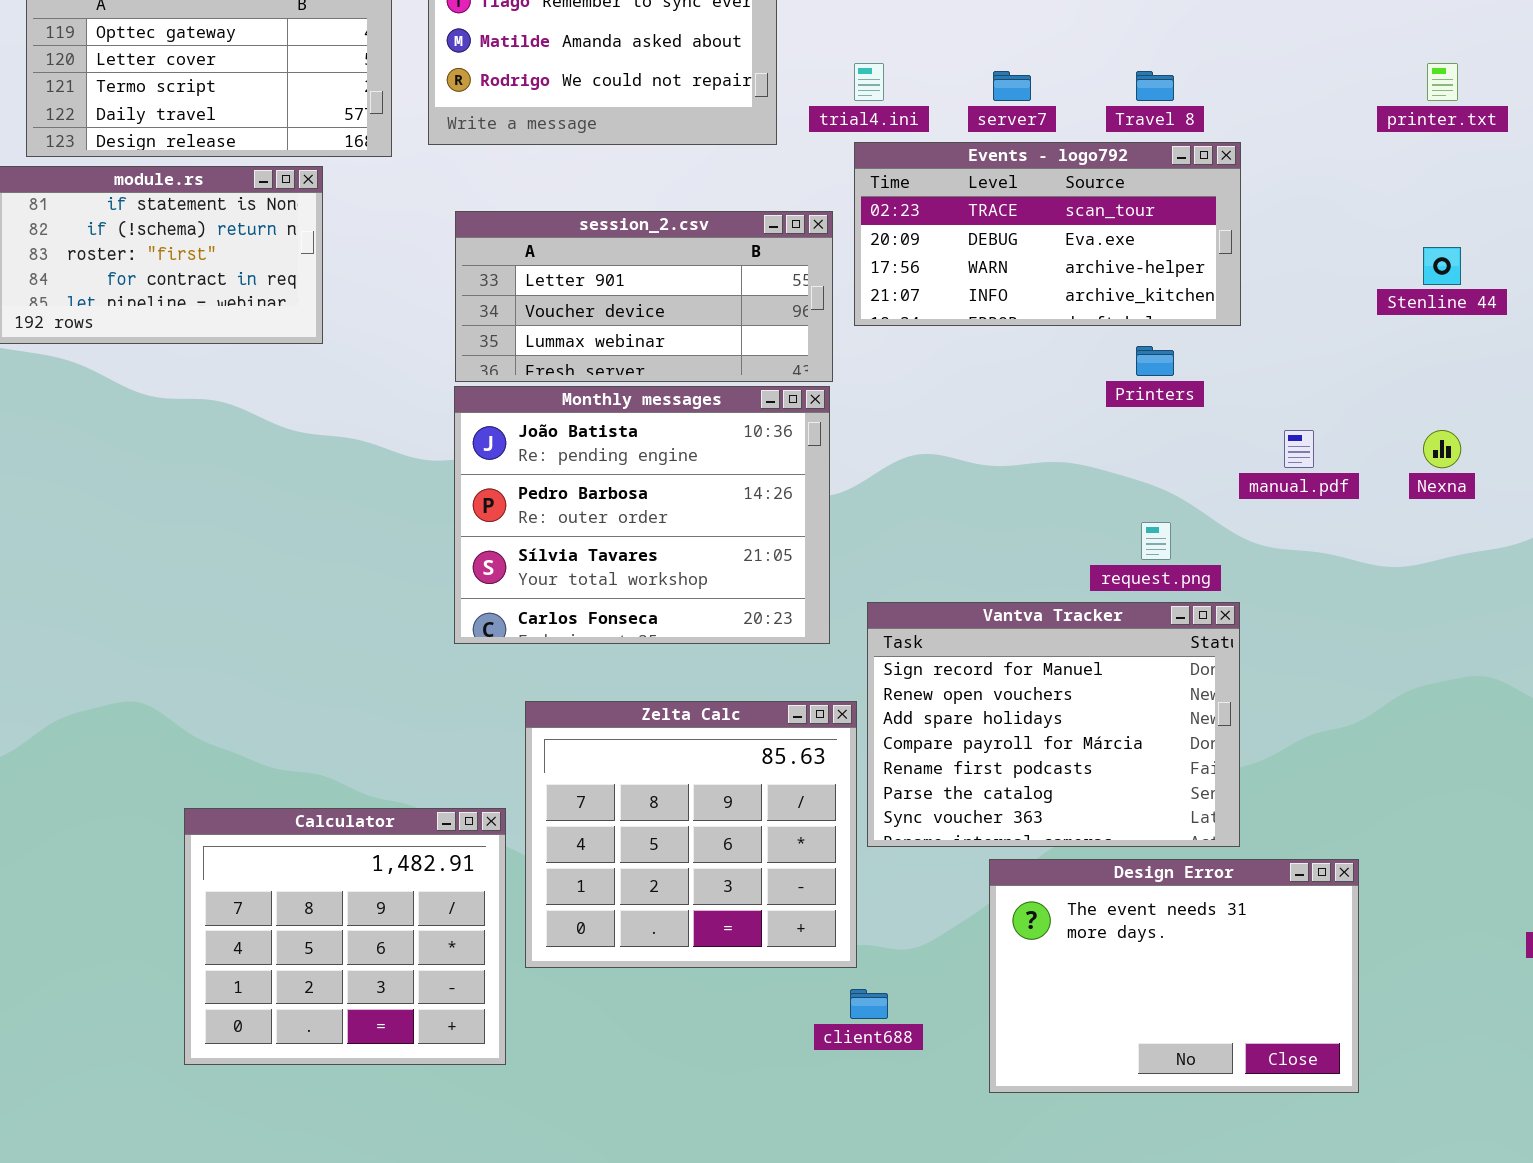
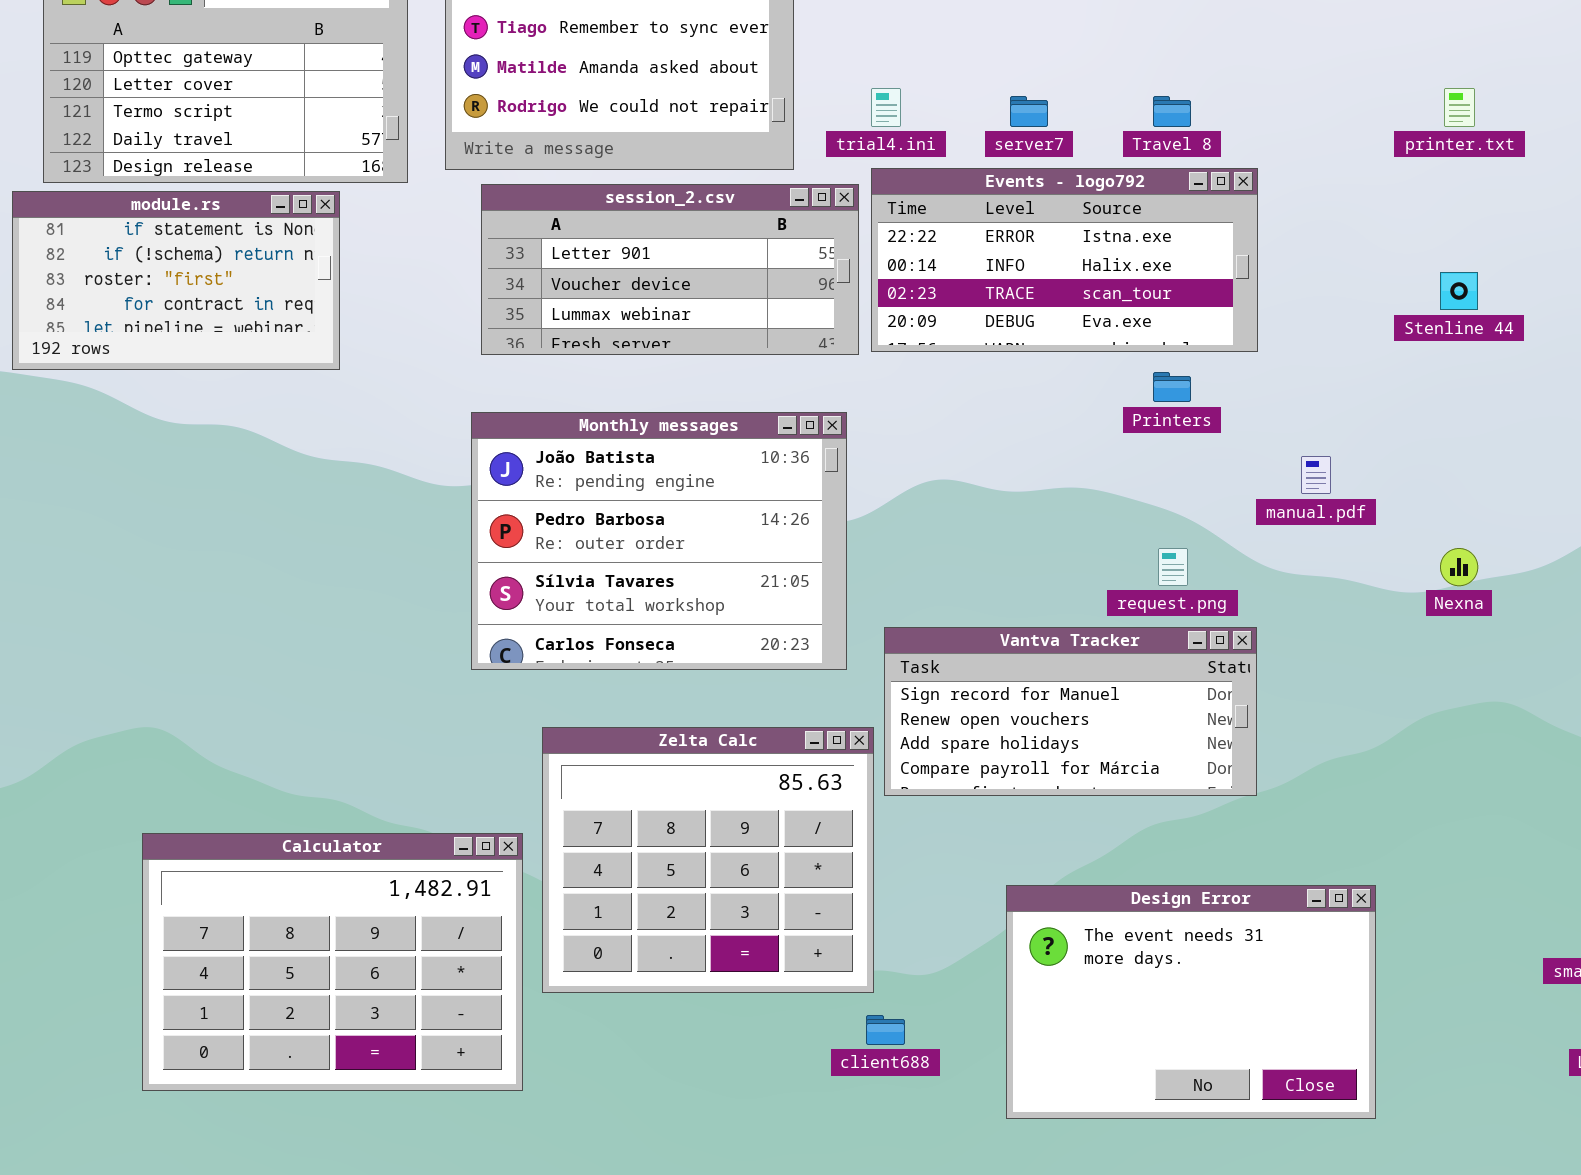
Events - logo792: [854,142,1241,326] -> [871,168,1258,352], scrolled up 2 rows
session_2.csv: [455,211,833,382] -> [481,184,859,355], moved
Nexna: [1423,430,1461,468] -> [1440,548,1478,586], moved
Vantva Tracker: [867,602,1240,847] -> [884,627,1257,796], resized
Calculator: [184,808,506,1065] -> [142,833,523,1091], resized

